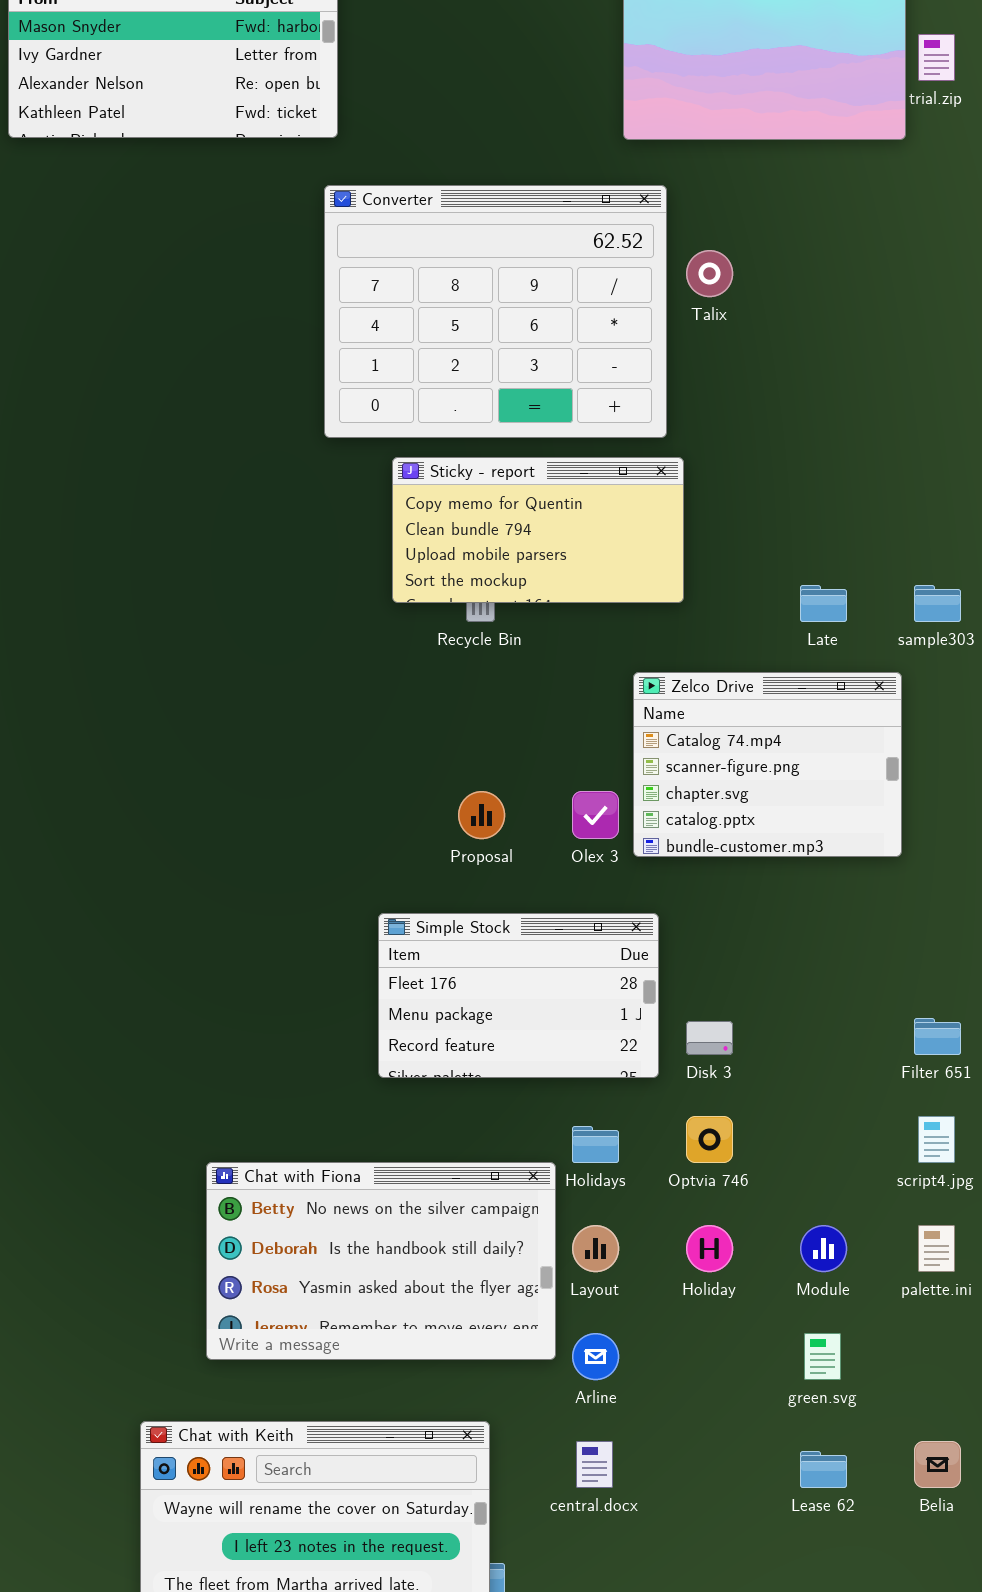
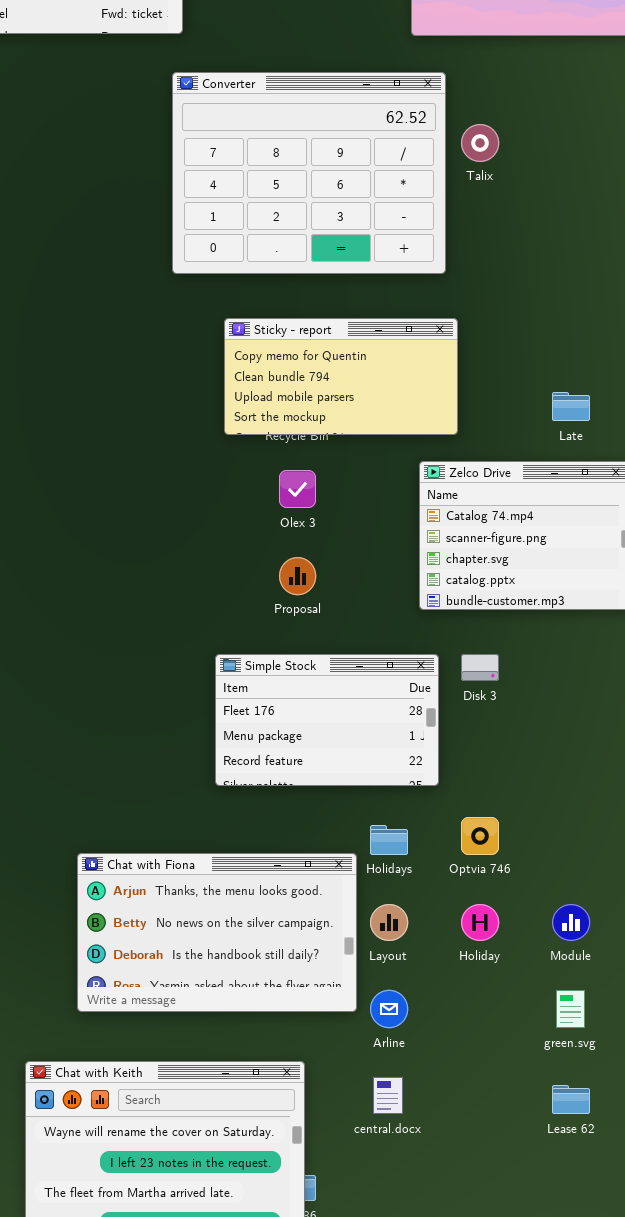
Sticky - report: [392,457,684,603] -> [224,318,458,435], moved
Olex 3: [572,791,619,839] -> [279,470,316,508], moved
Disk 3: [686,1021,733,1055] -> [461,654,499,681], moved
Chat with Fiona: [206,1162,556,1360] -> [77,853,357,1012], scrolled up 1 row

